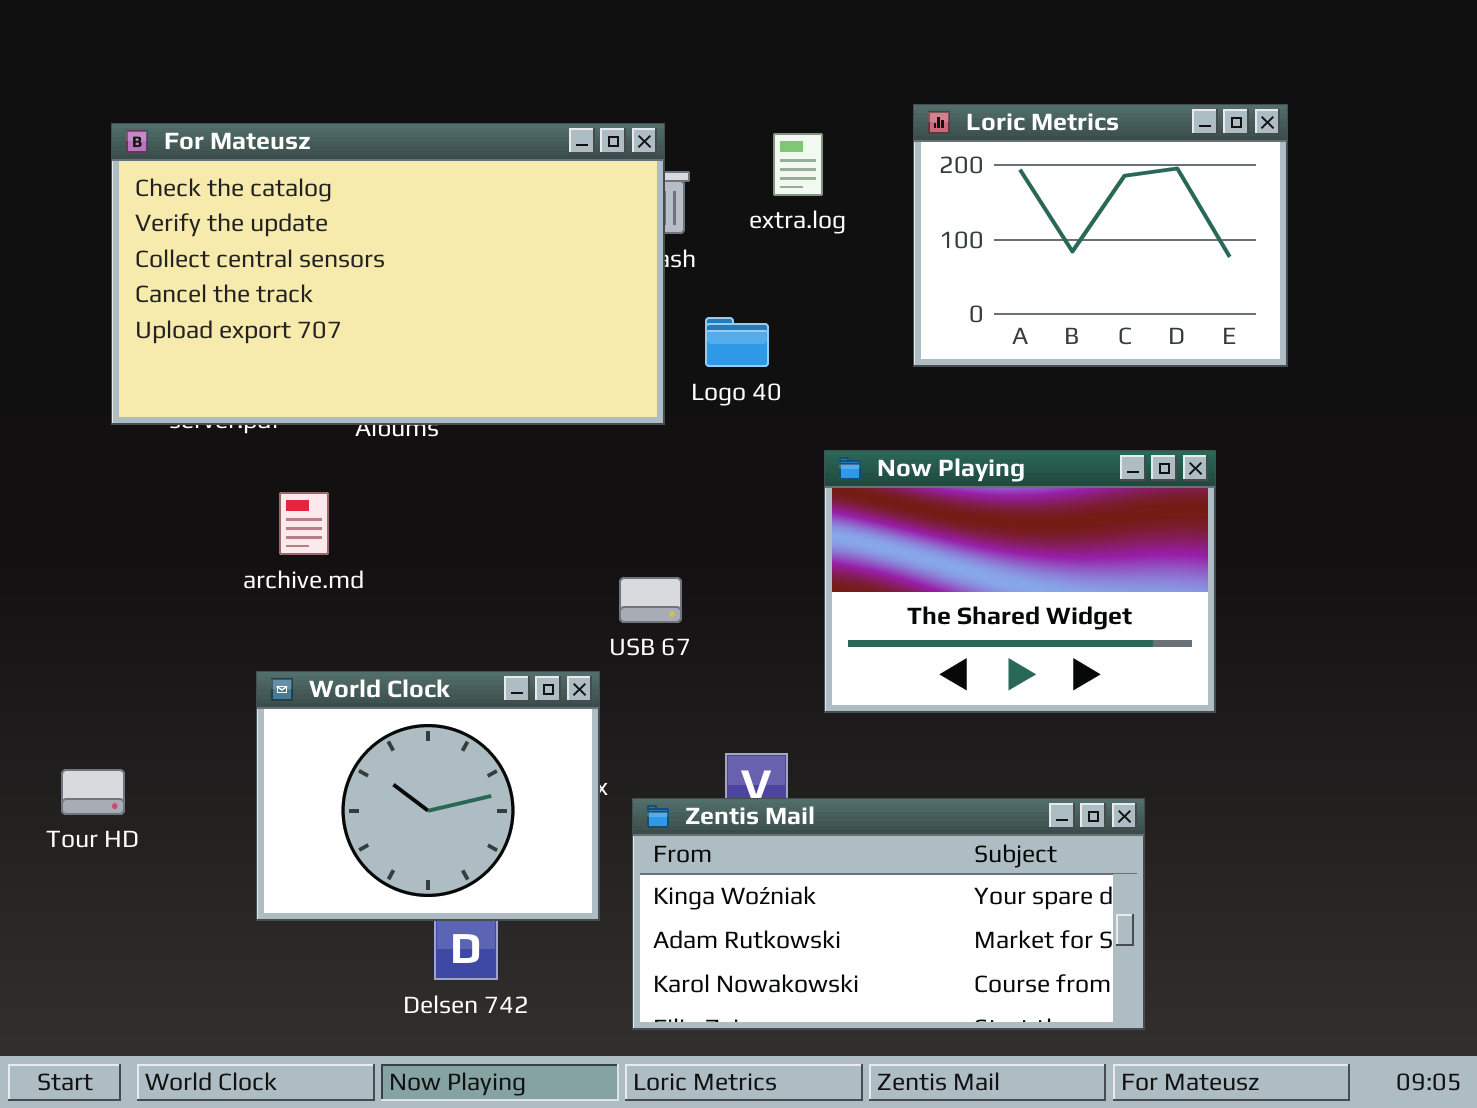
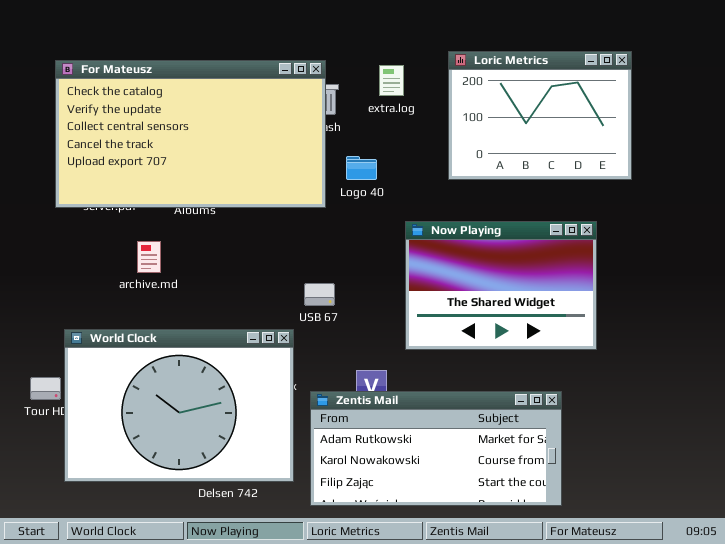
World Clock: [256,671,600,921] -> [64,329,294,482], resized
Zentis Mail: [632,798,1145,1030] -> [310,391,562,506], scrolled down 1 row

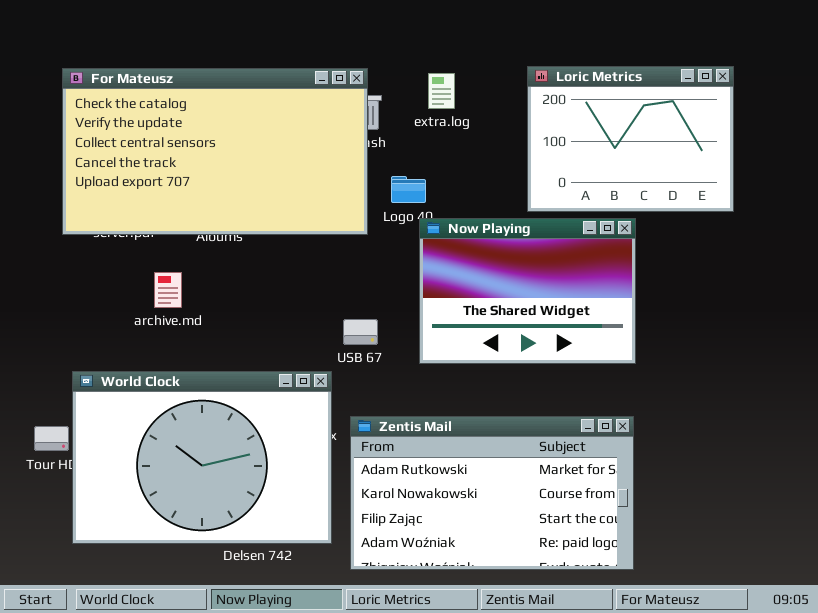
Loric Metrics: [448,51,632,180] -> [527,66,734,212], moved
Now Playing: [405,221,597,350] -> [419,218,636,364], moved
Zentis Mail: [310,391,562,506] -> [350,416,634,570], resized

